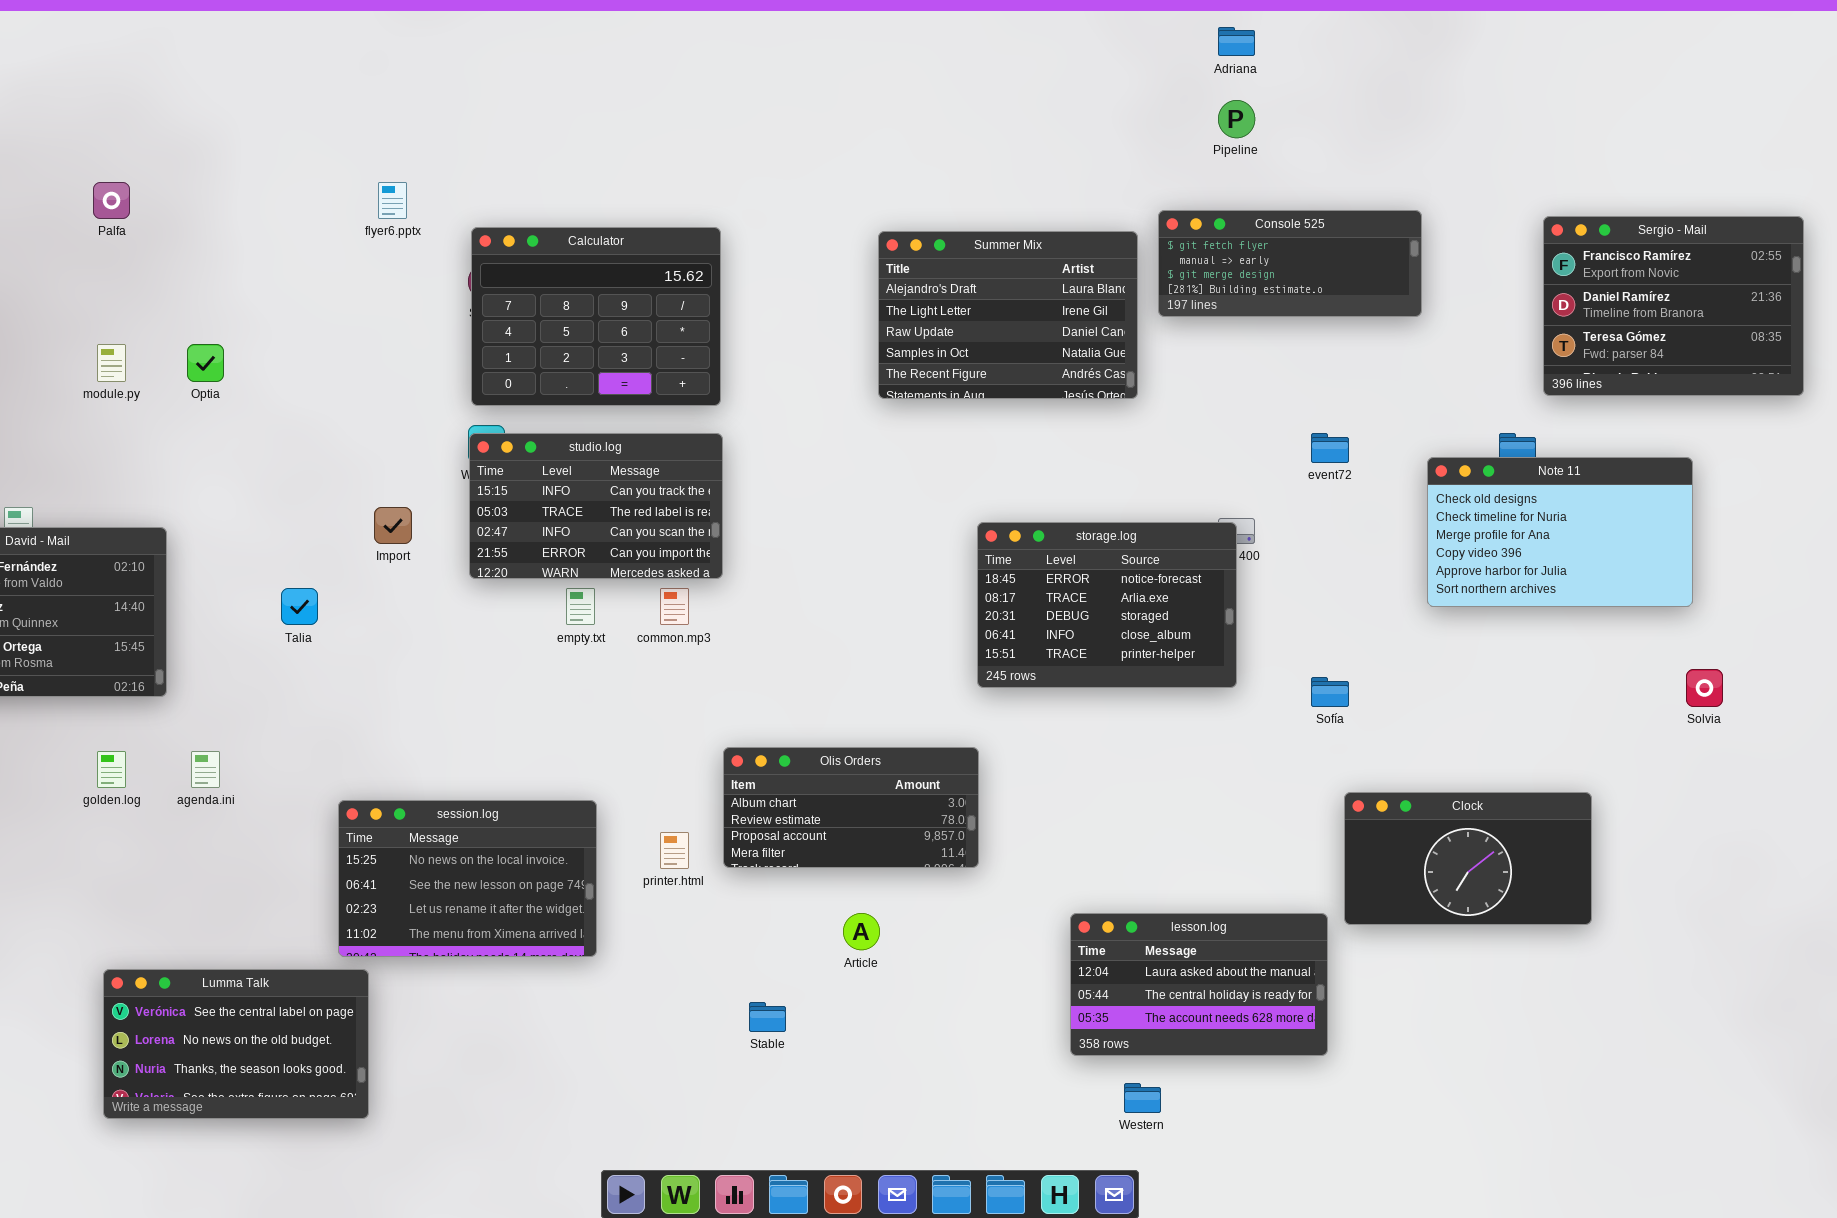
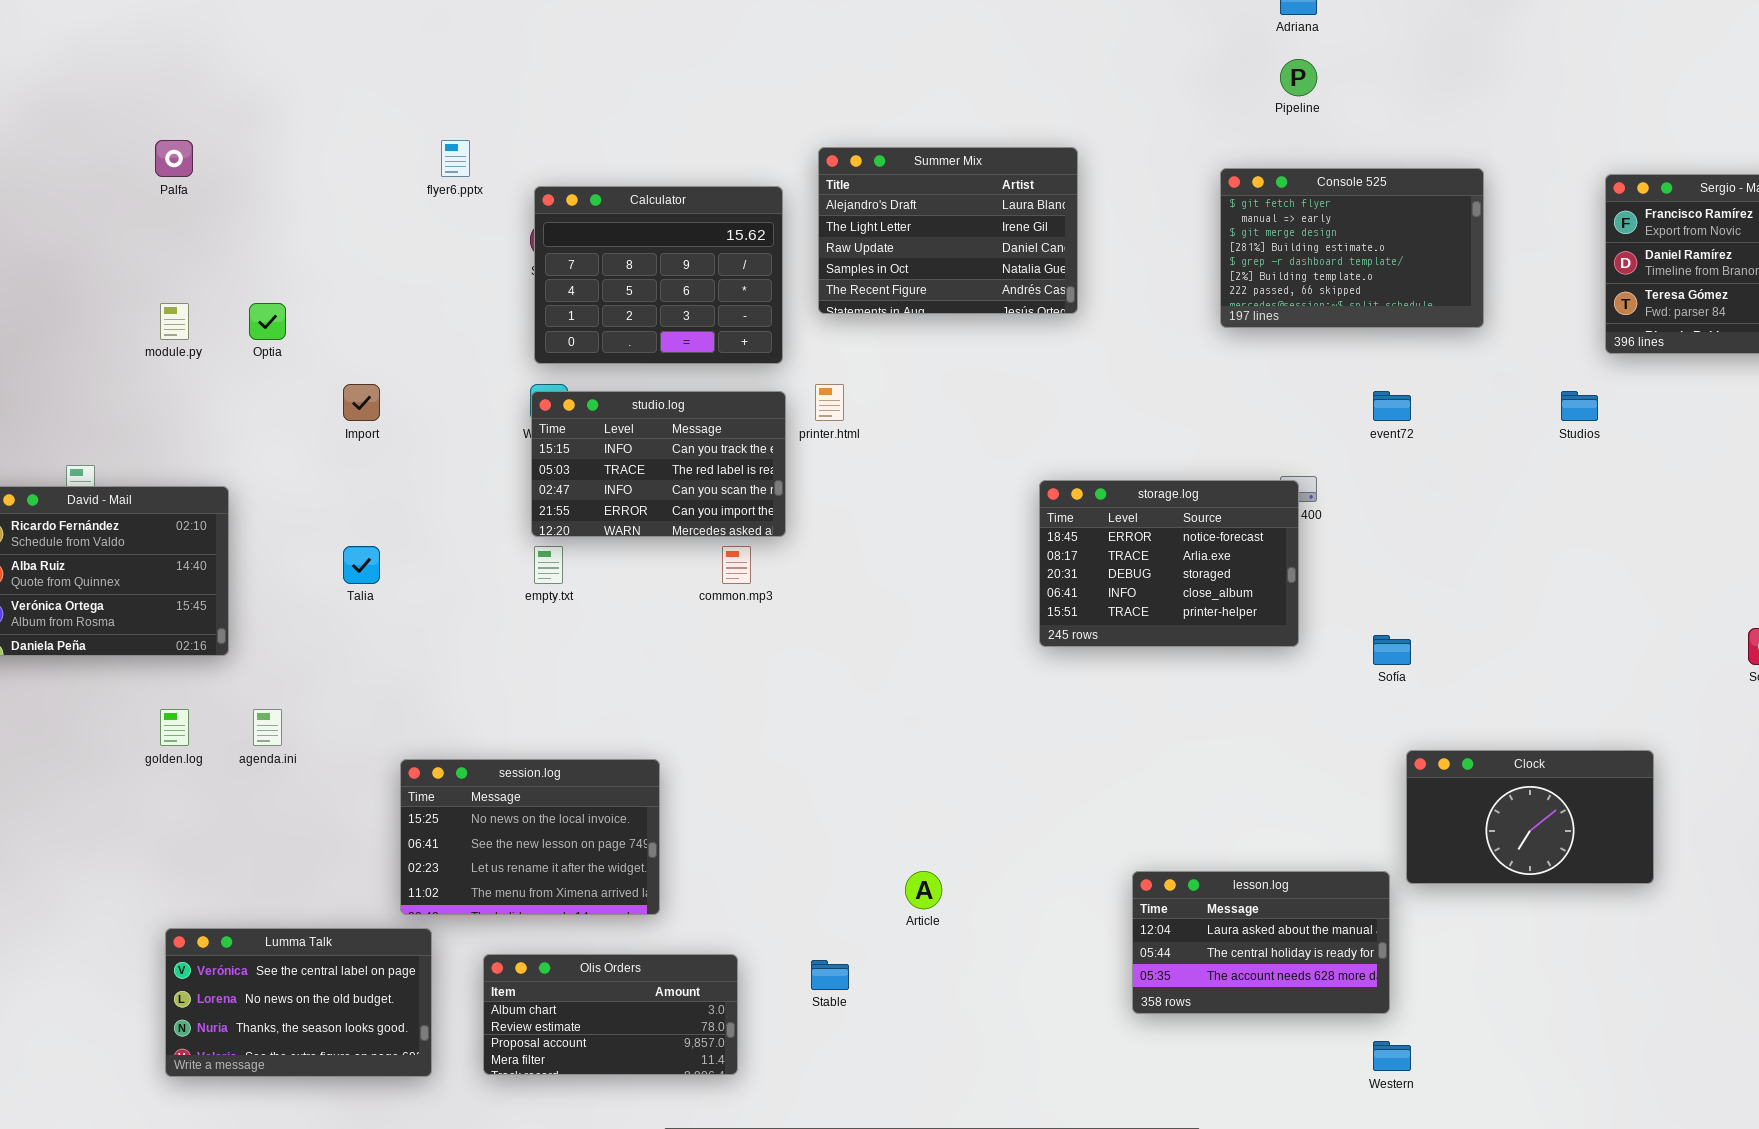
Console 525: [1158,210,1422,317] -> [1220,168,1484,328], resized
Summer Mix: [878,231,1138,399] -> [818,147,1078,314], moved
Note 11: [1427,457,1693,607] -> none, closed
Import: [374,507,412,544] -> [343,384,380,421], moved
empty.txt: [566,588,595,625] -> [534,546,563,584], moved
Olis Orders: [723,747,979,868] -> [483,954,738,1075], moved
printer.html: [660,832,689,869] -> [815,384,844,421], moved
Western: [1124,1083,1161,1113] -> [1373,1041,1411,1071], moved

